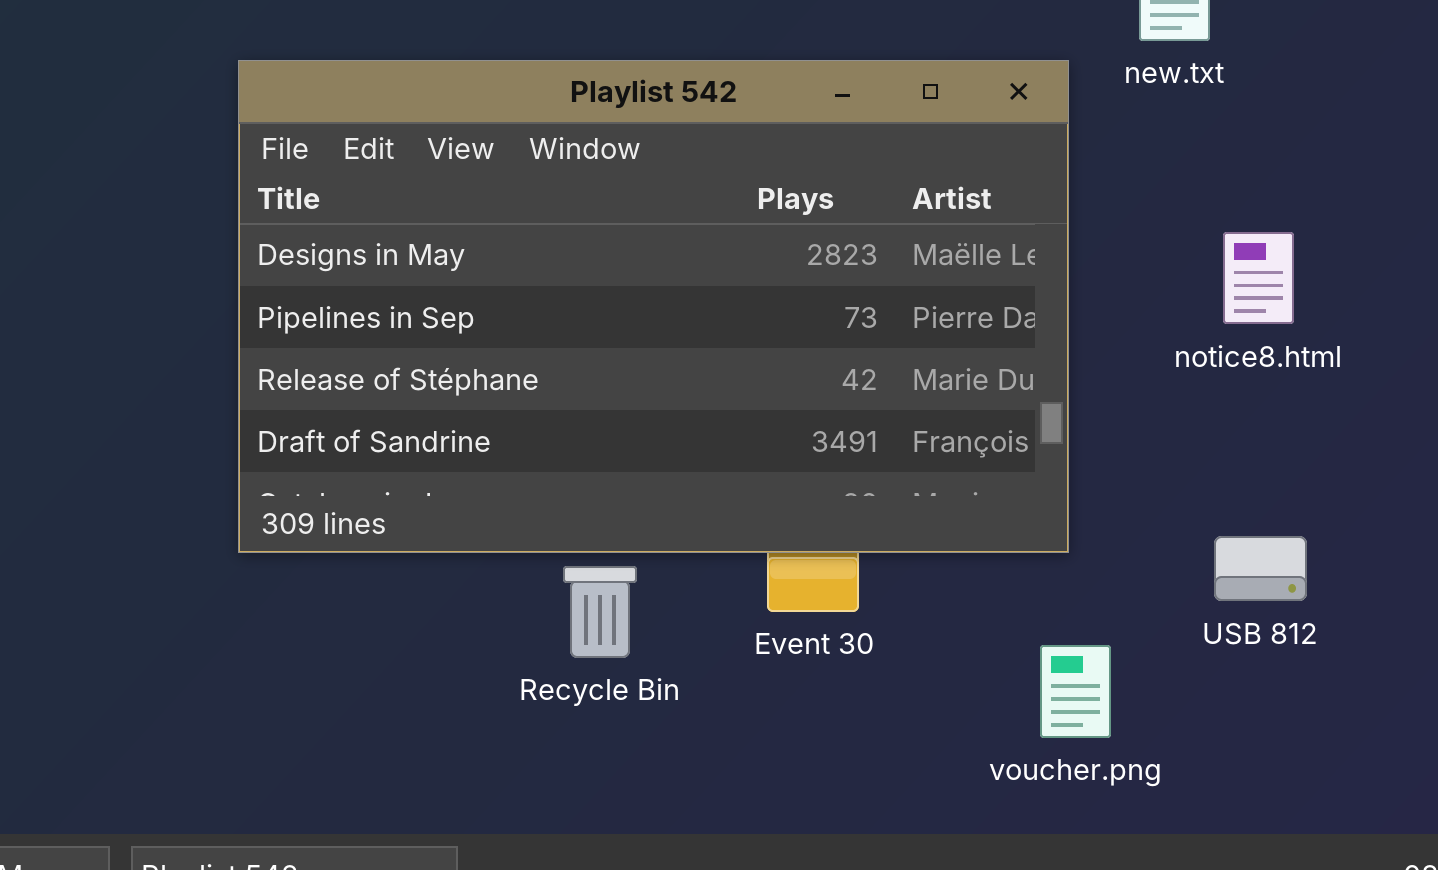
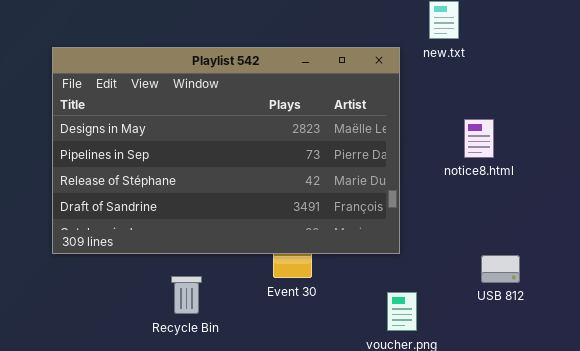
USB 812: [1214,536,1307,601] -> [481,255,520,283], moved
Recycle Bin: [563,566,637,658] -> [171,276,202,314], moved

